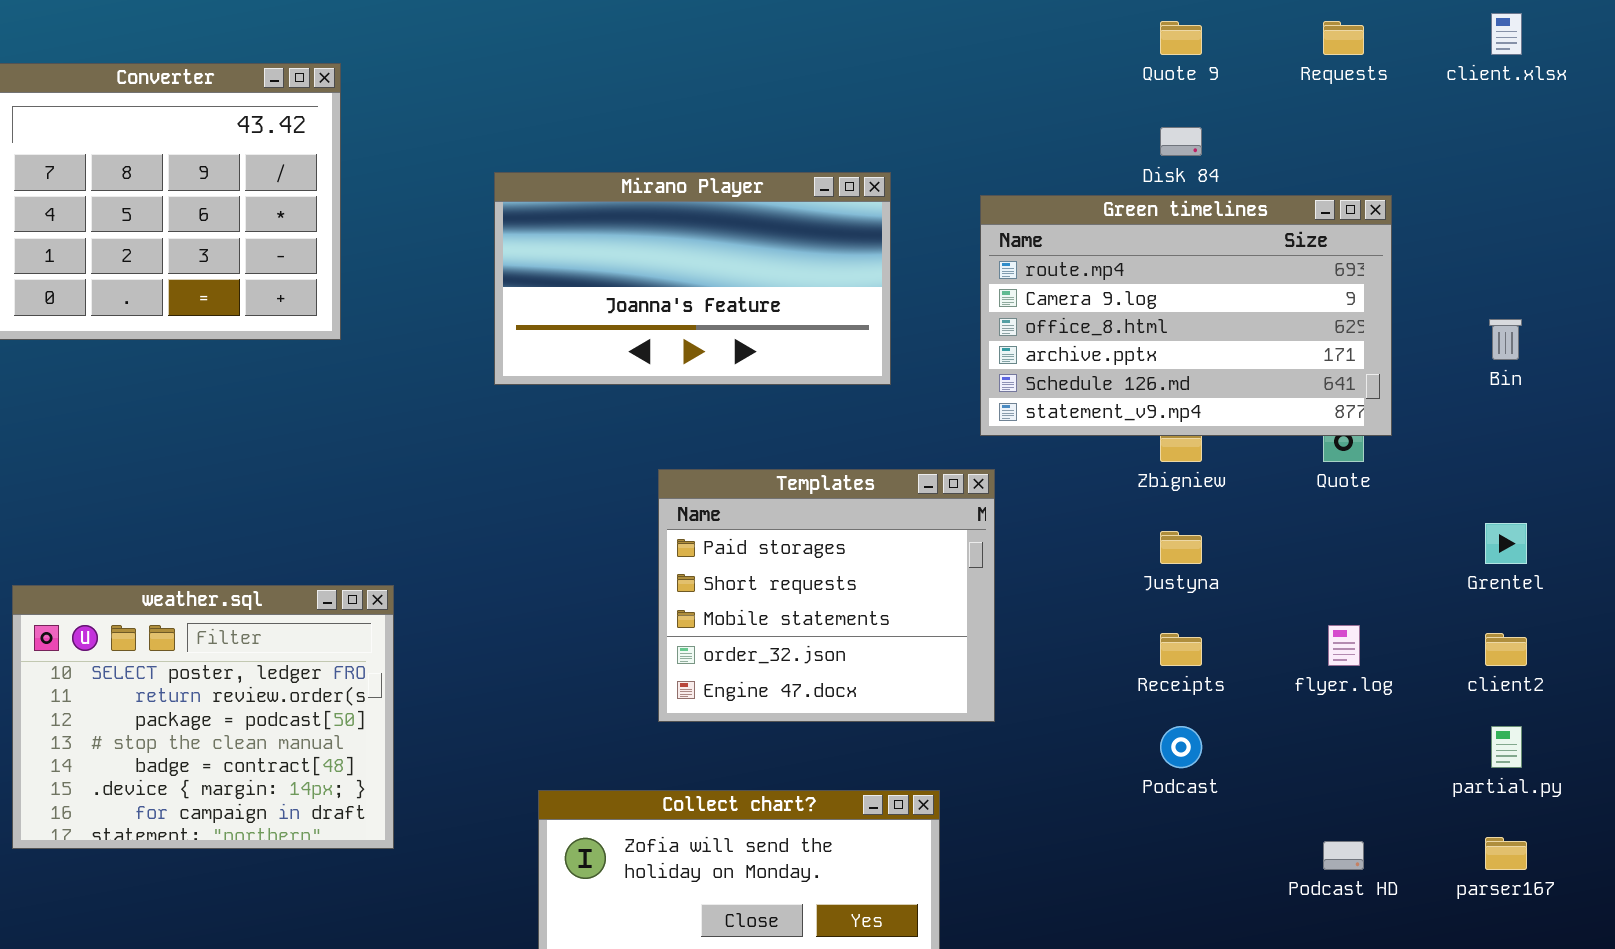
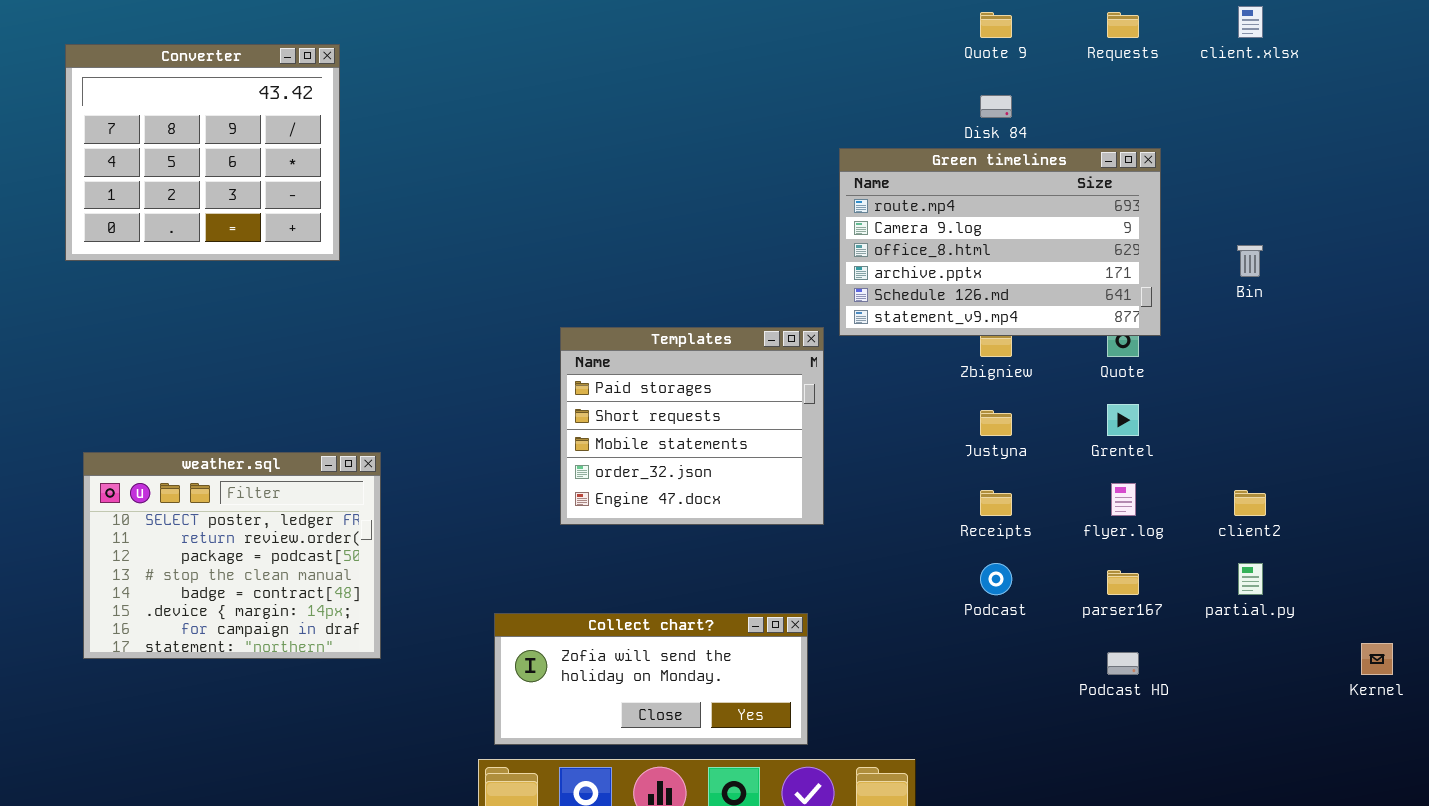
Mirano Player: [494,172,891,385] -> none, closed
Templates: [658,469,995,722] -> [560,327,824,525], moved
Grentel: [1485,523,1527,564] -> [1107,404,1139,436], moved
parser167: [1485,837,1527,870] -> [1107,570,1139,595], moved

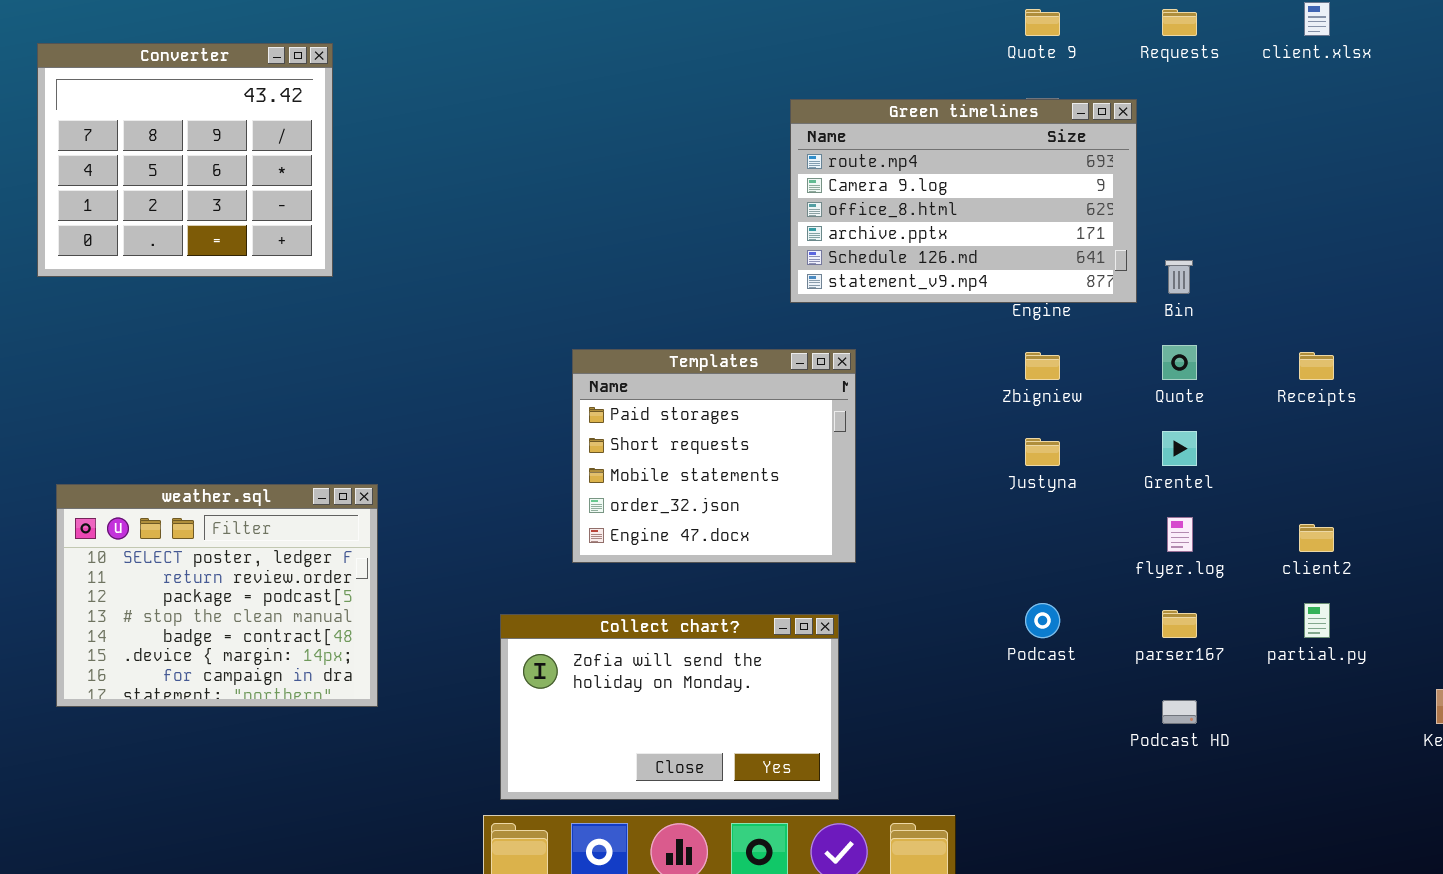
Green timelines: [839,148,1161,336] -> [790,99,1137,303], moved
Bin: [1237,245,1263,277] -> [1165,260,1193,294], moved
Receipts: [980,490,1012,516] -> [1299,352,1334,380], moved
Collect chart?: [494,613,808,745] -> [500,614,839,800], resized

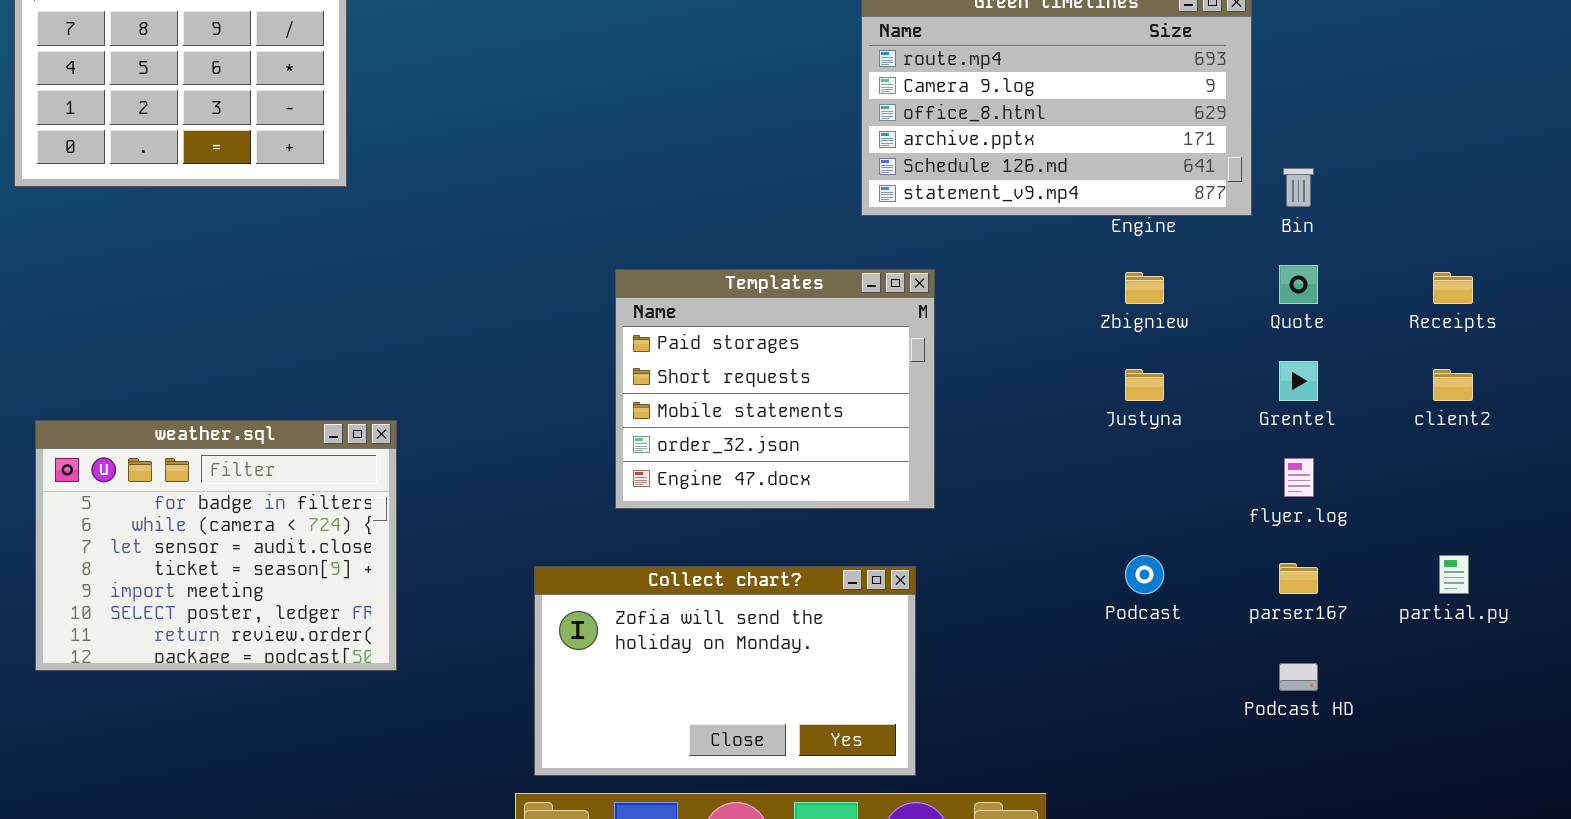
weather.sql: [56,484,378,707] -> [35,420,397,671], scrolled up 5 rows
client2: [1299,524,1334,552] -> [1433,369,1473,401], moved

